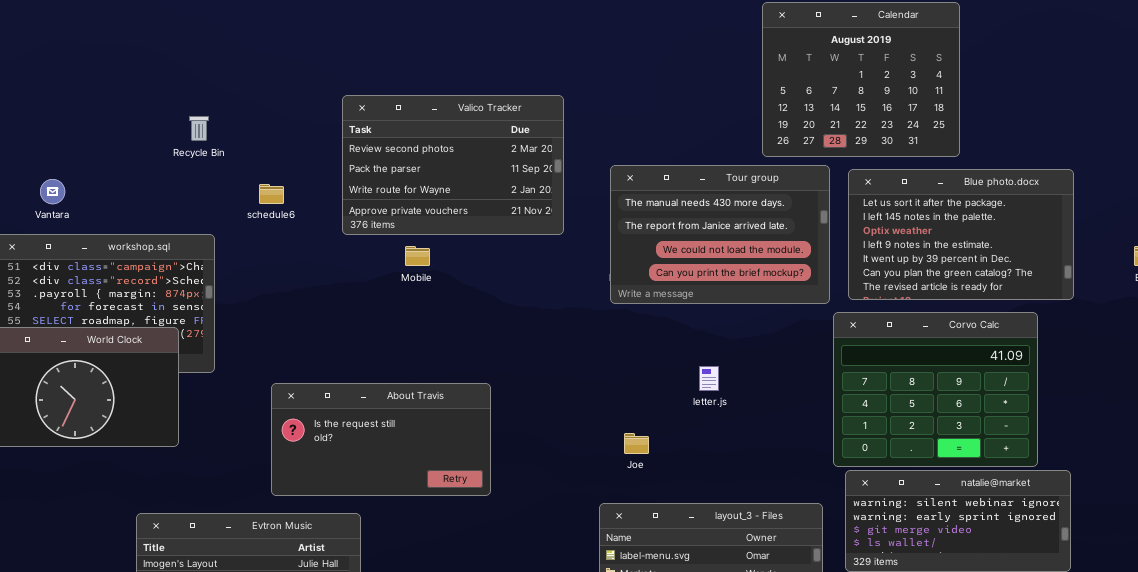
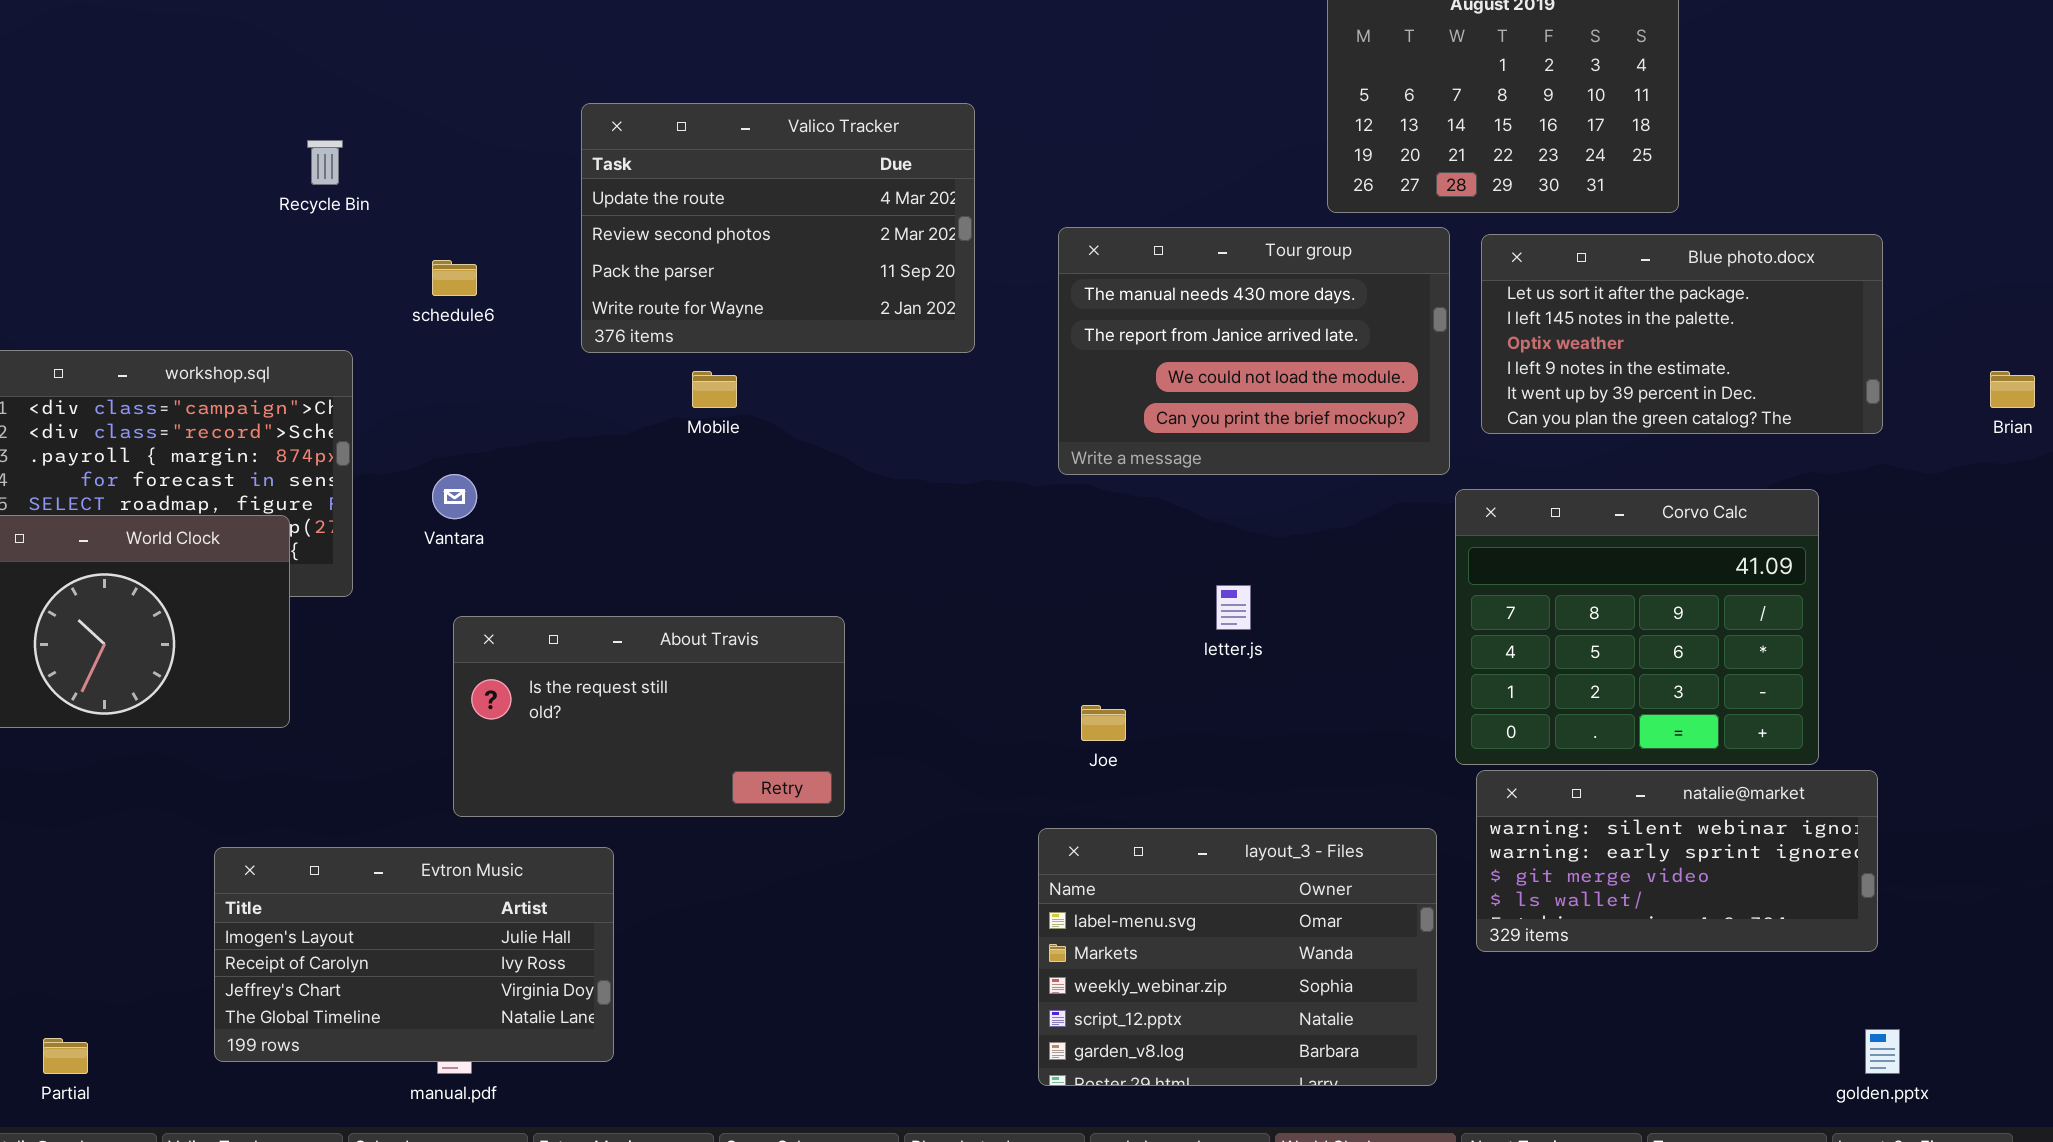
Valico Tracker: [342,95,564,235] -> [581,103,975,353], scrolled up 1 row
Blue photo.docx: [848,169,1074,300] -> [1481,234,1883,434], resized
Vantara: [40,179,65,204] -> [432,474,477,519], moved

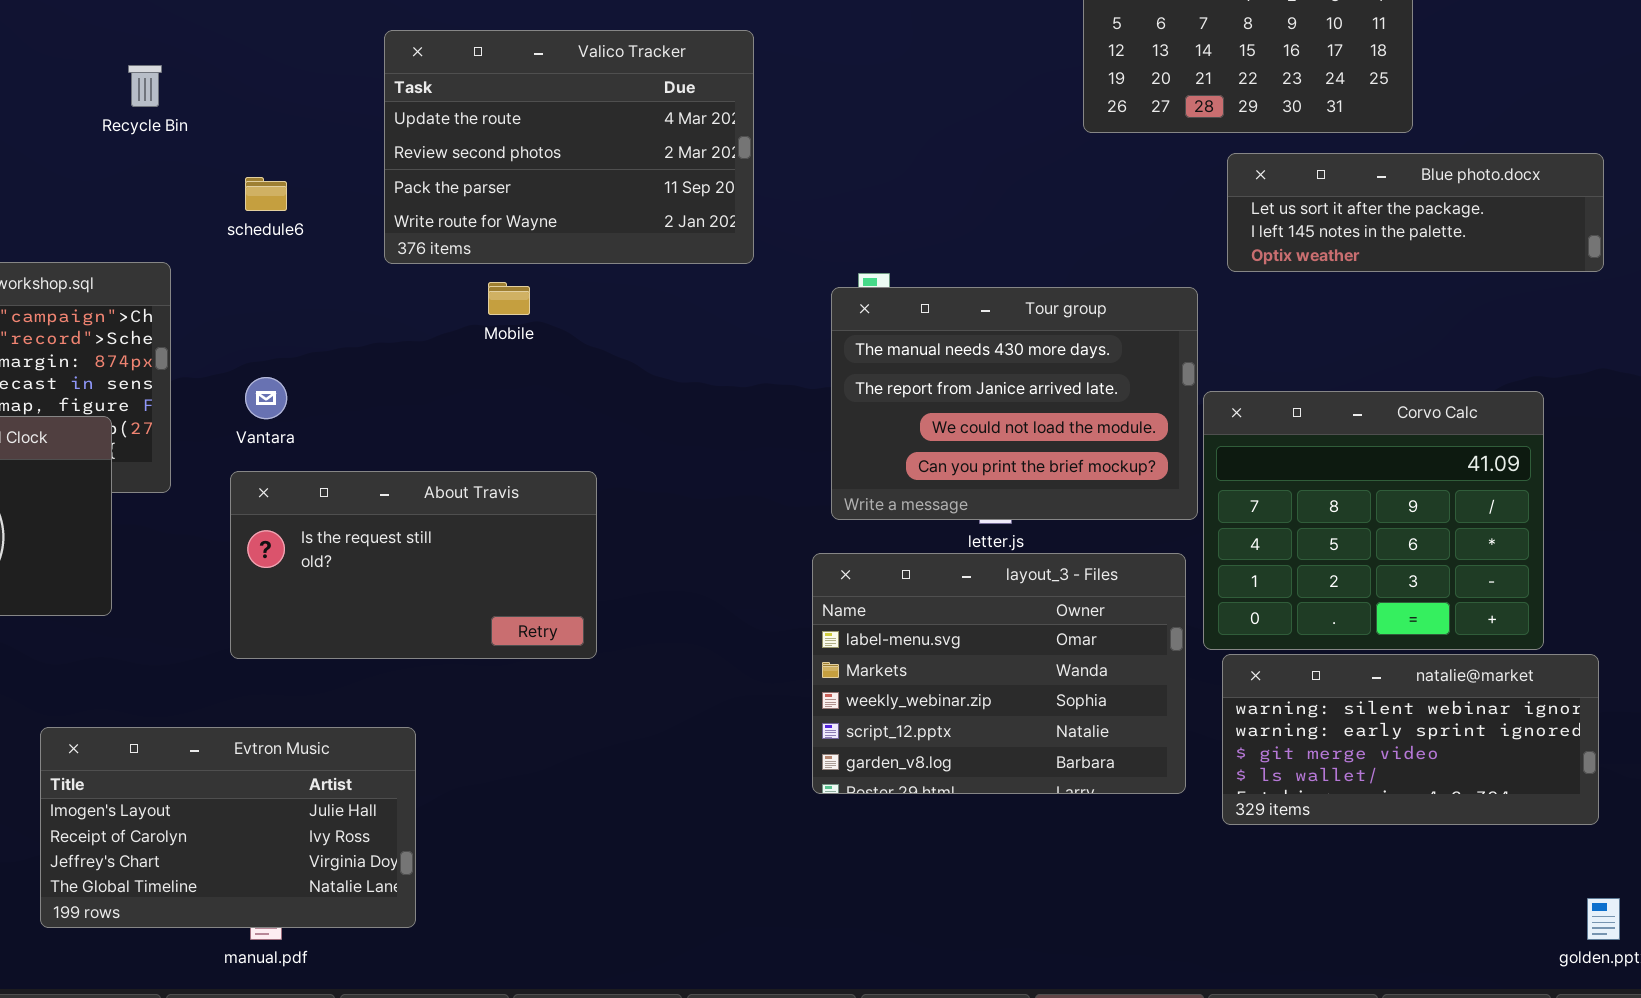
Tour group: [1058,227,1450,475] -> [831,287,1198,520], moved
Blue photo.docx: [1481,234,1883,434] -> [1227,153,1604,272], resized
About Travis: [453,616,845,817] -> [230,471,597,659], moved
layout_3 - Files: [1038,828,1437,1086] -> [812,553,1186,794], moved

